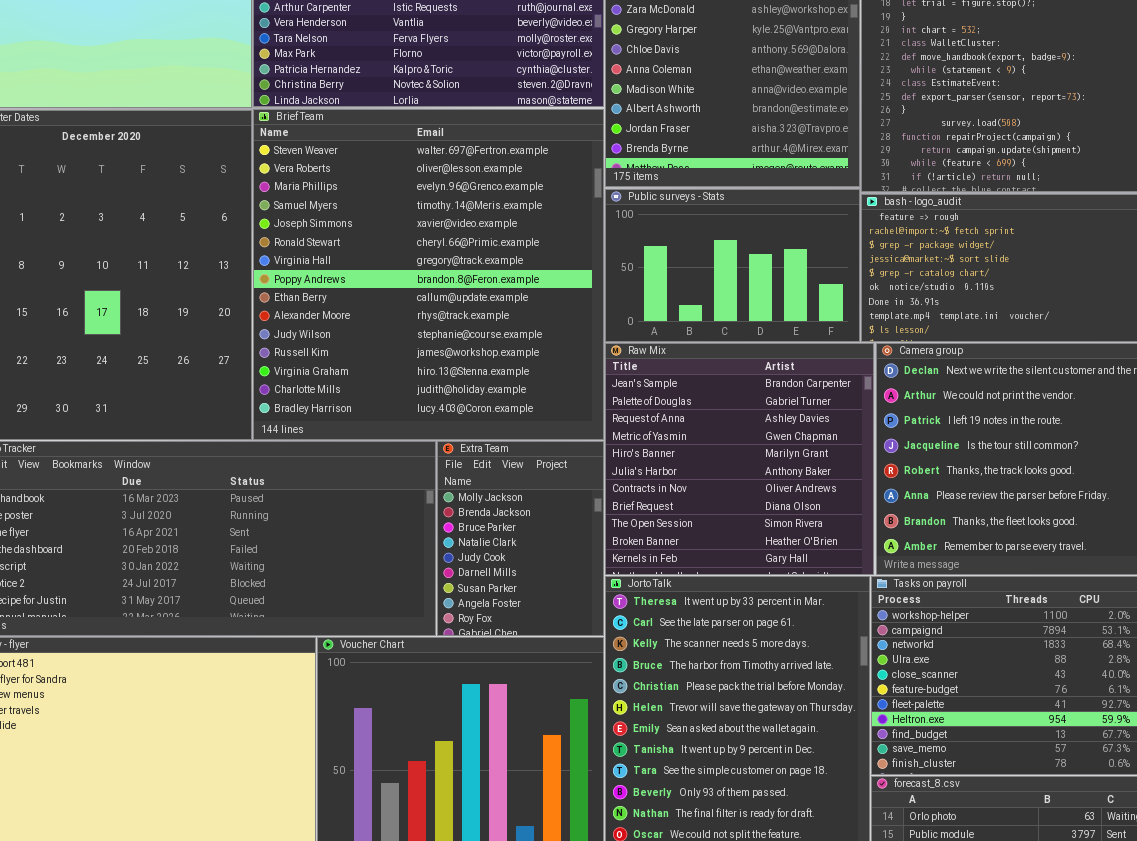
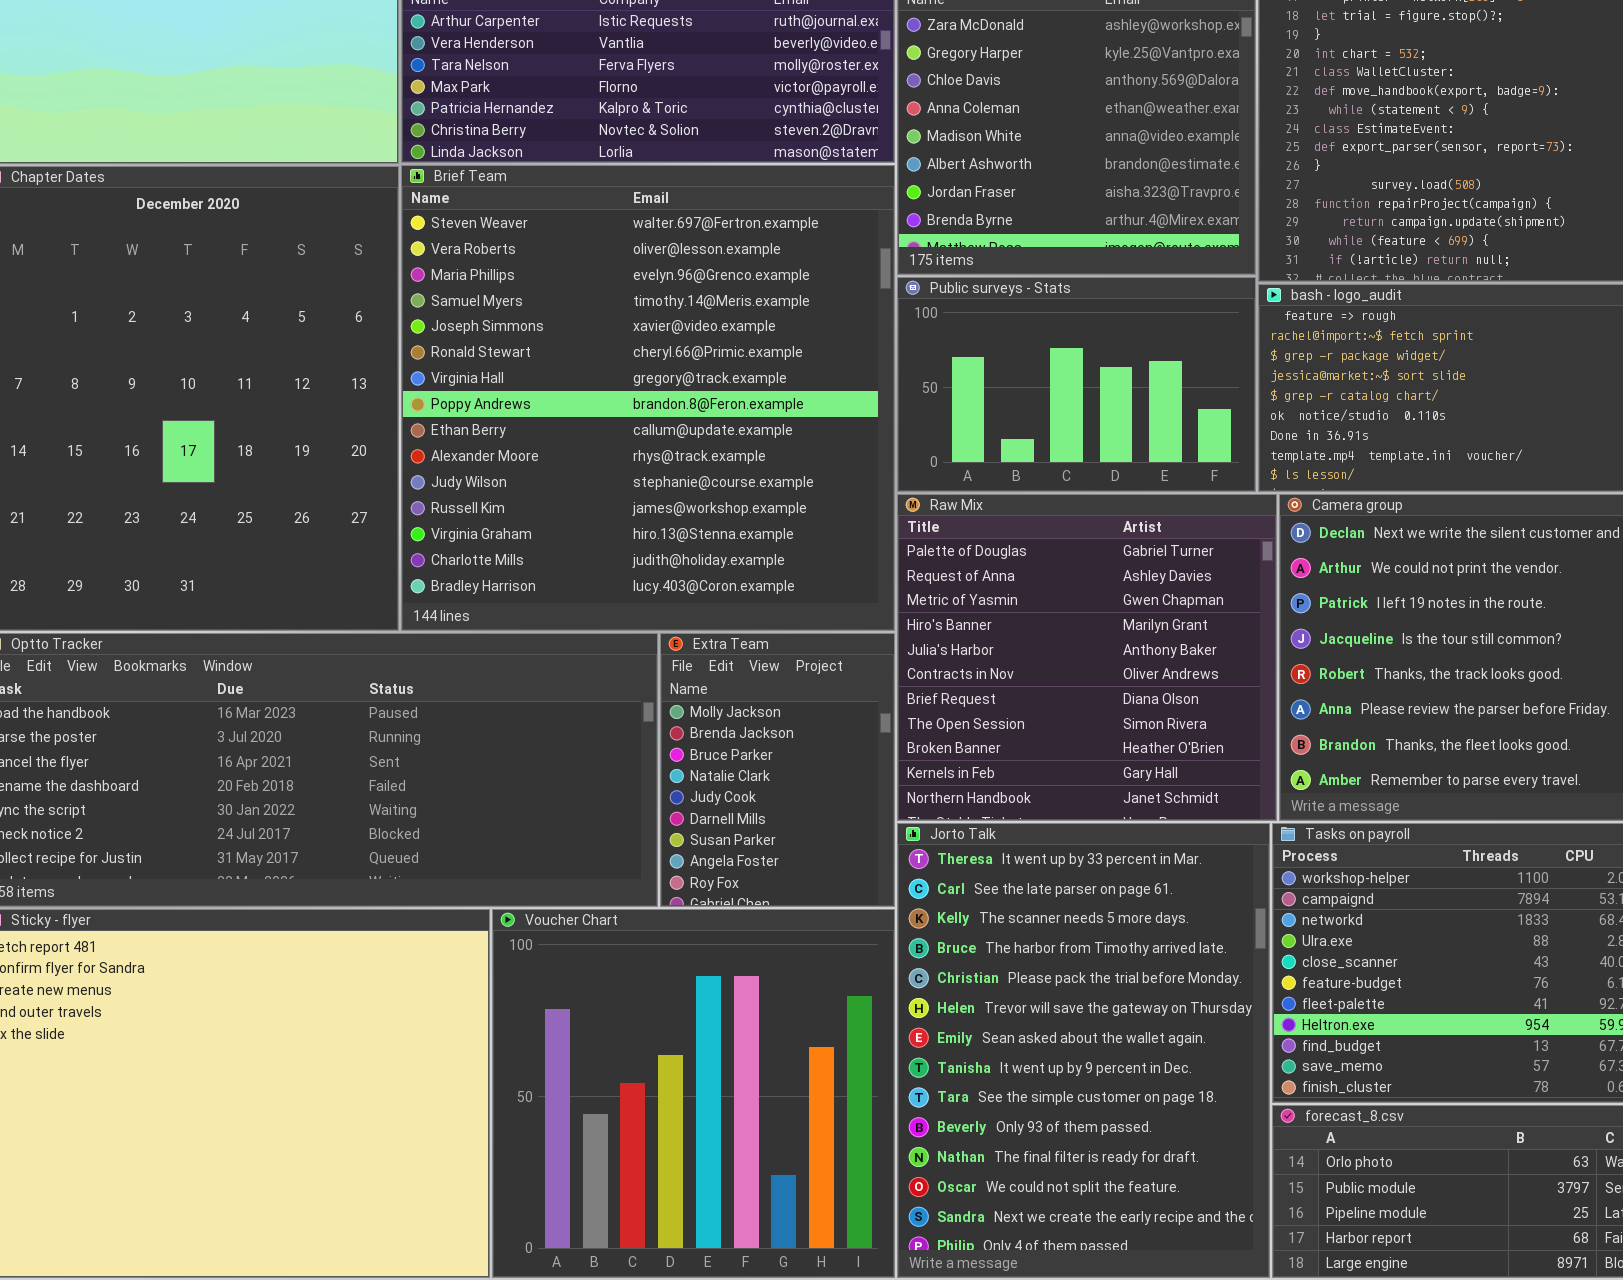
Raw Mix: [605,343,874,575] -> [897,494,1277,821], scrolled down 1 row

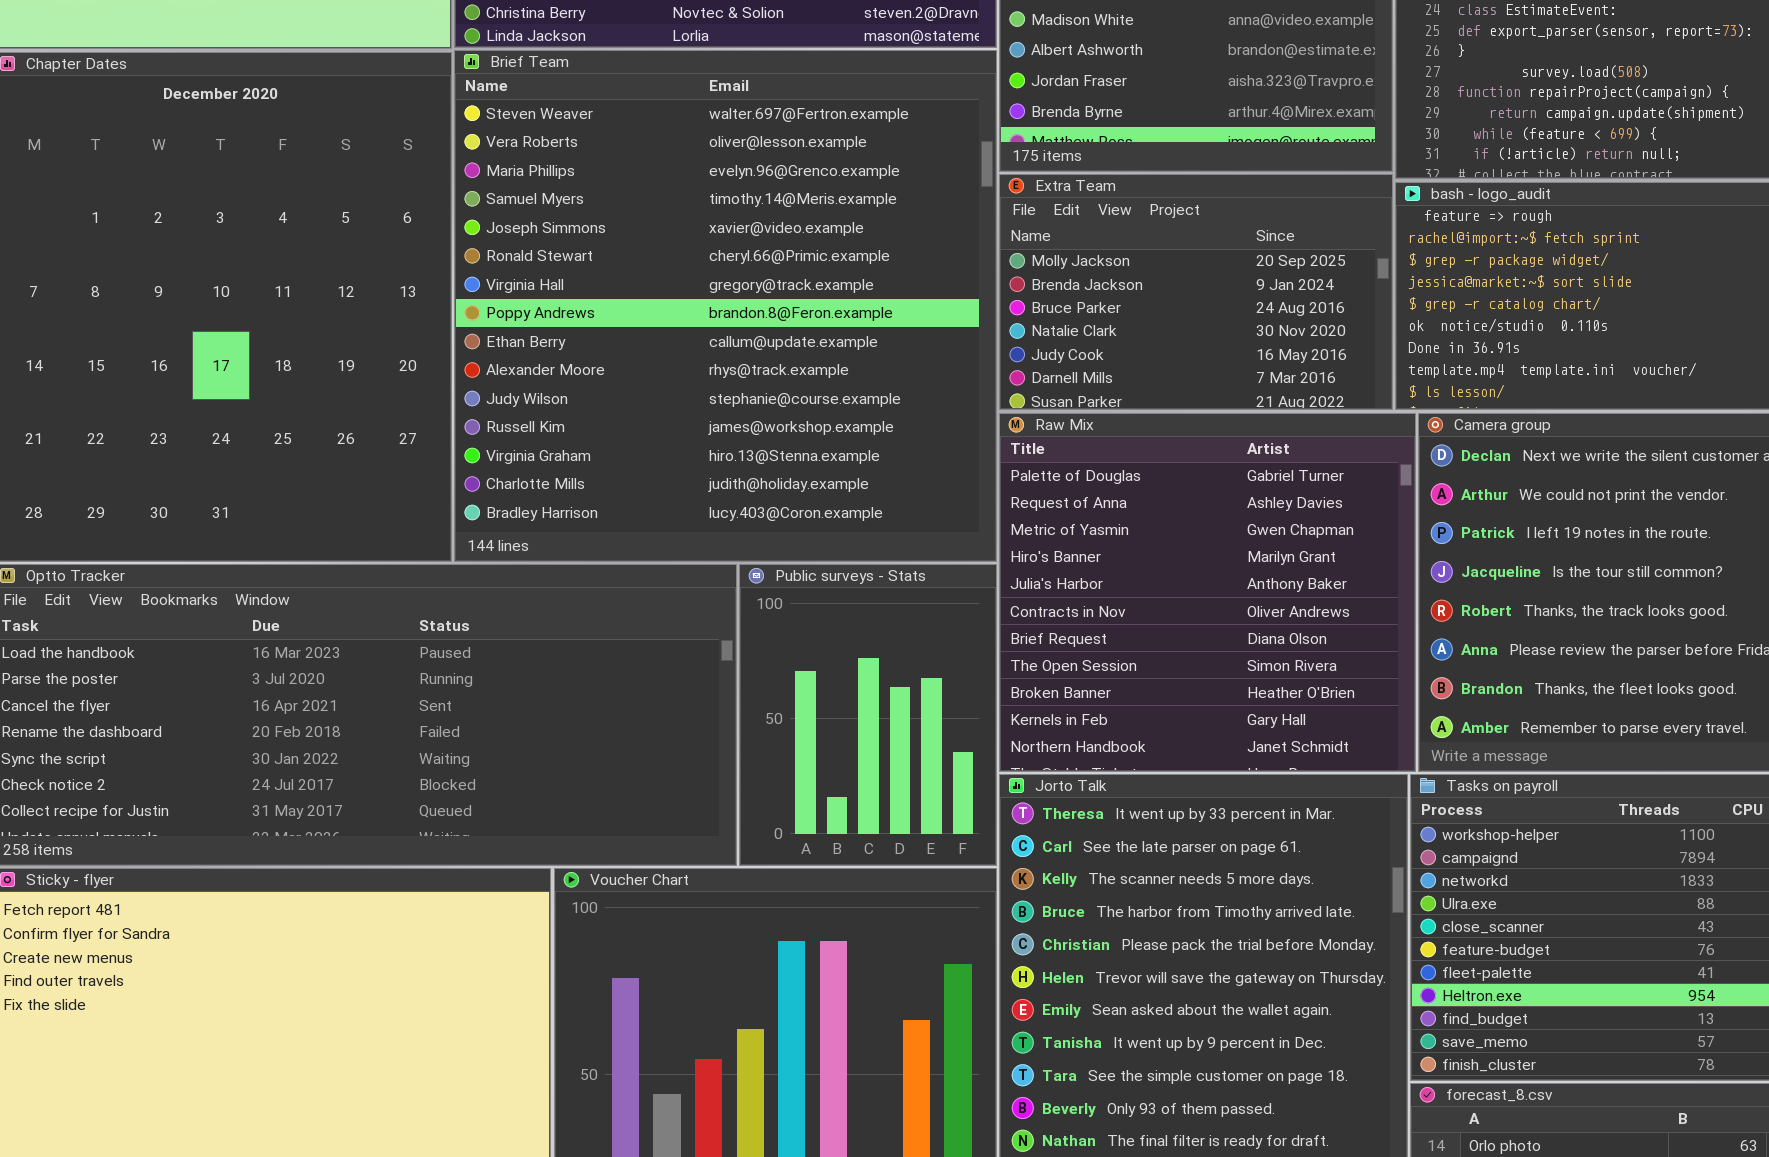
Public surveys - Stats: [897,277,1256,492] -> [739,564,997,866], moved, resized
Extra Team: [660,633,895,907] -> [999,174,1393,410], moved, resized

